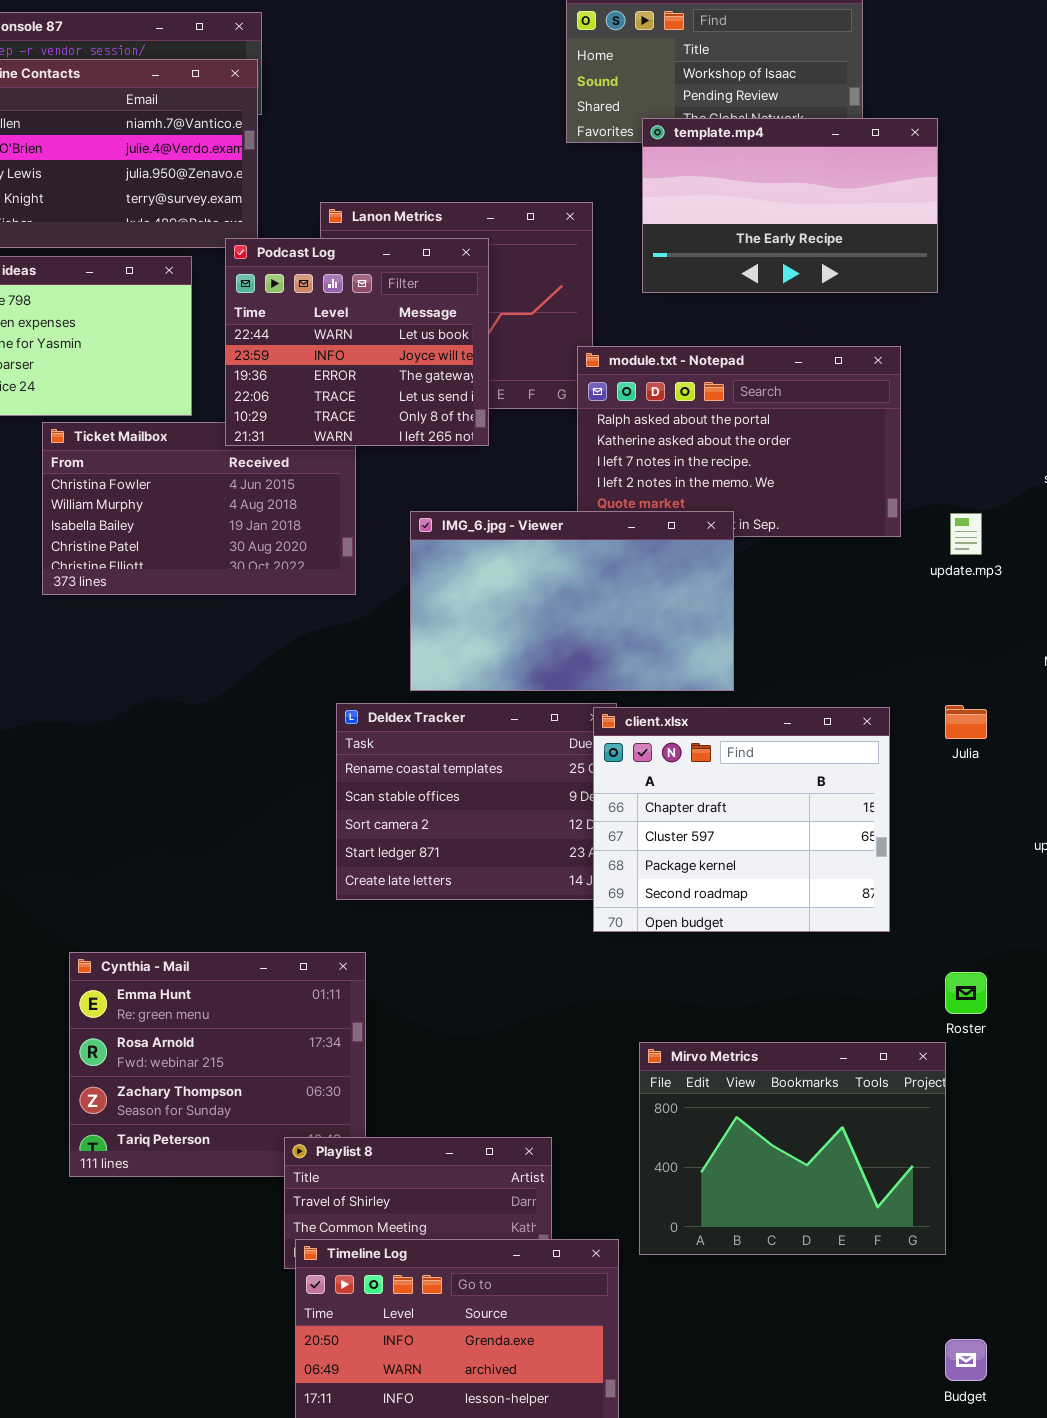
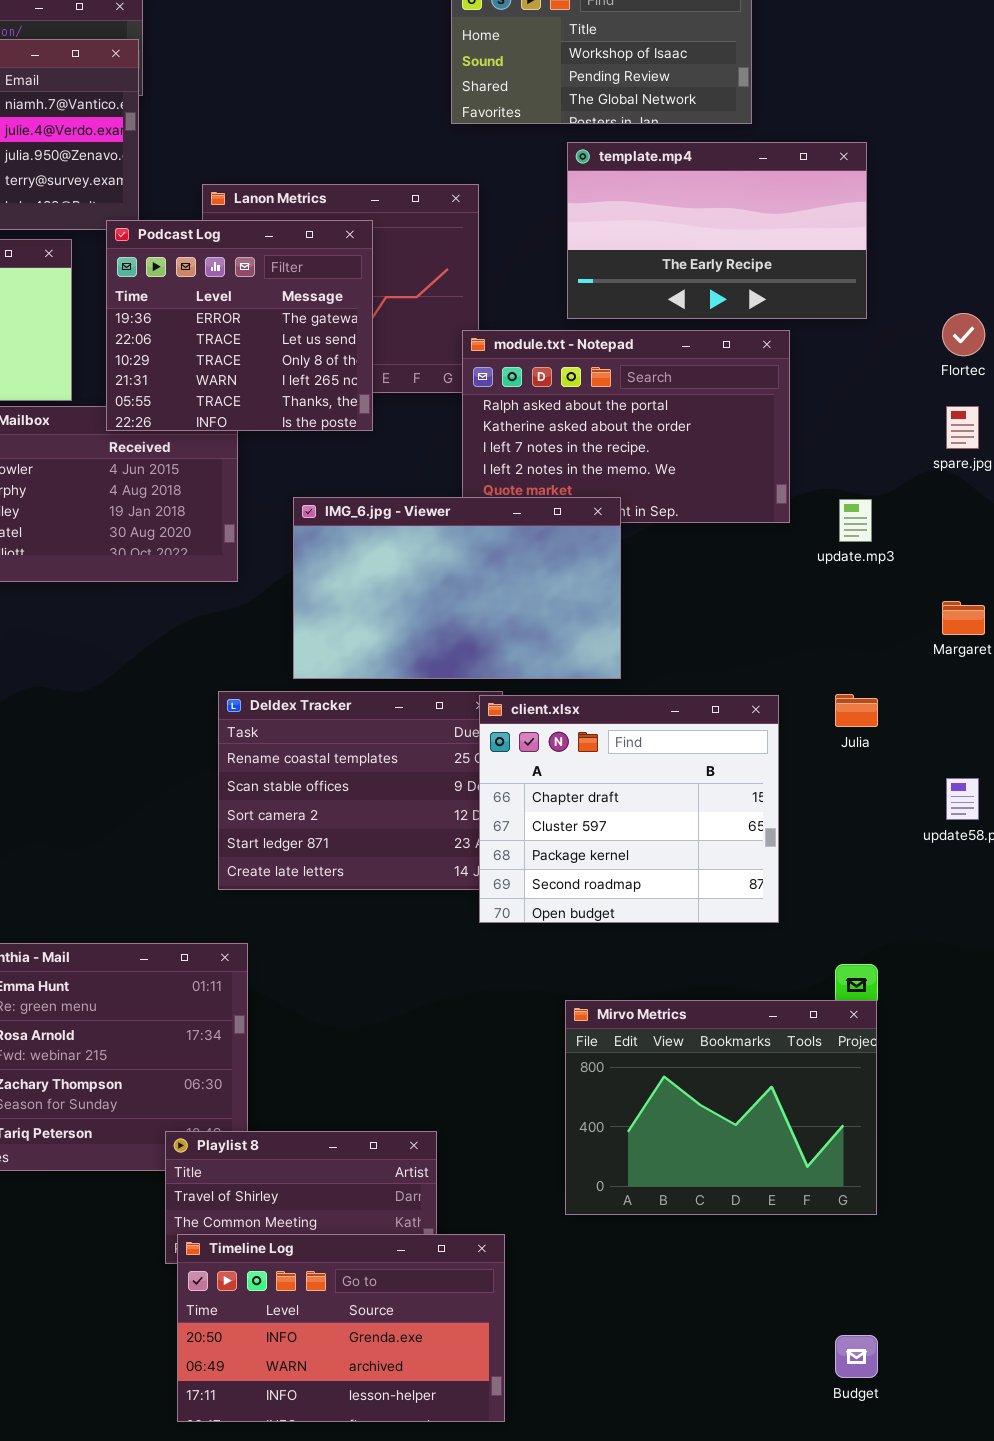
template.mp4: [642,118,938,293] -> [567,142,867,319], moved
Podcast Log: [225,238,489,446] -> [106,220,373,431], scrolled down 2 rows
Mirvo Metrics: [639,1042,946,1255] -> [565,1000,877,1215], moved

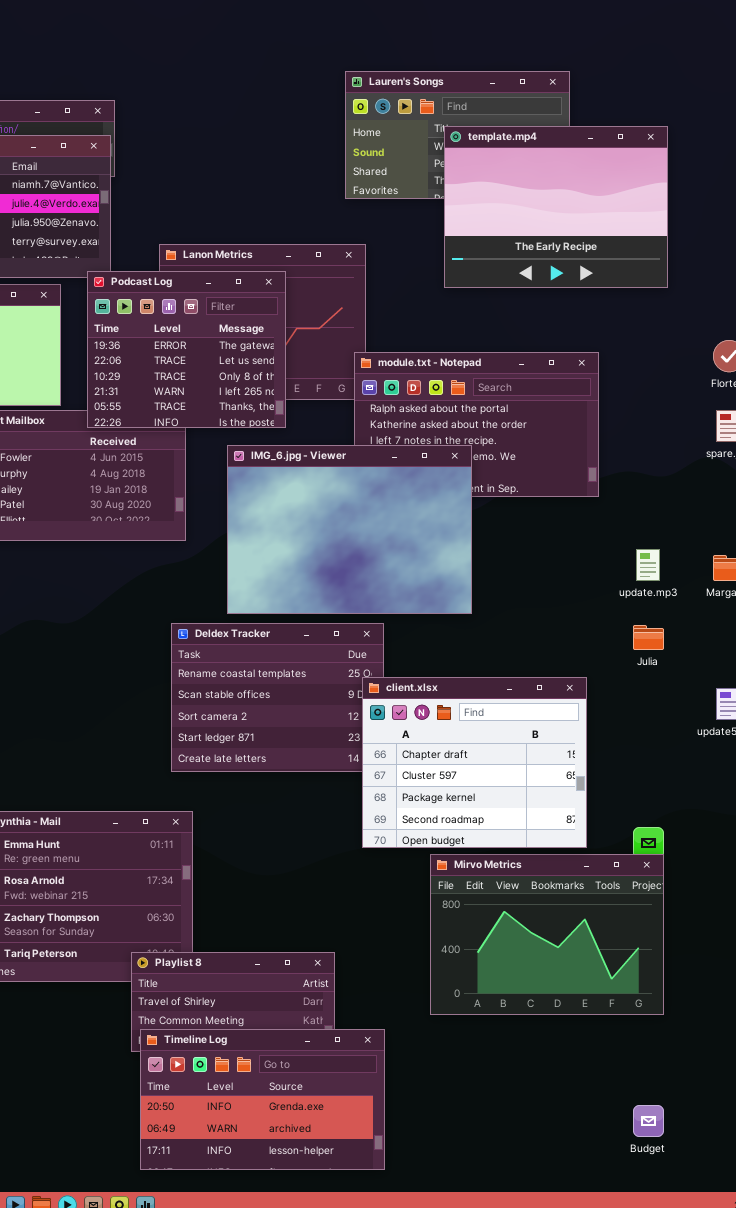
template.mp4: [567,142,867,319] -> [444,126,668,288], moved, resized
IMG_6.jpg - Viewer: [293,497,621,679] -> [227,445,472,614], resized
update.mp3: [839,499,872,542] -> [636,549,660,581], moved
client.xlsx: [479,695,779,923] -> [362,677,587,848], moved

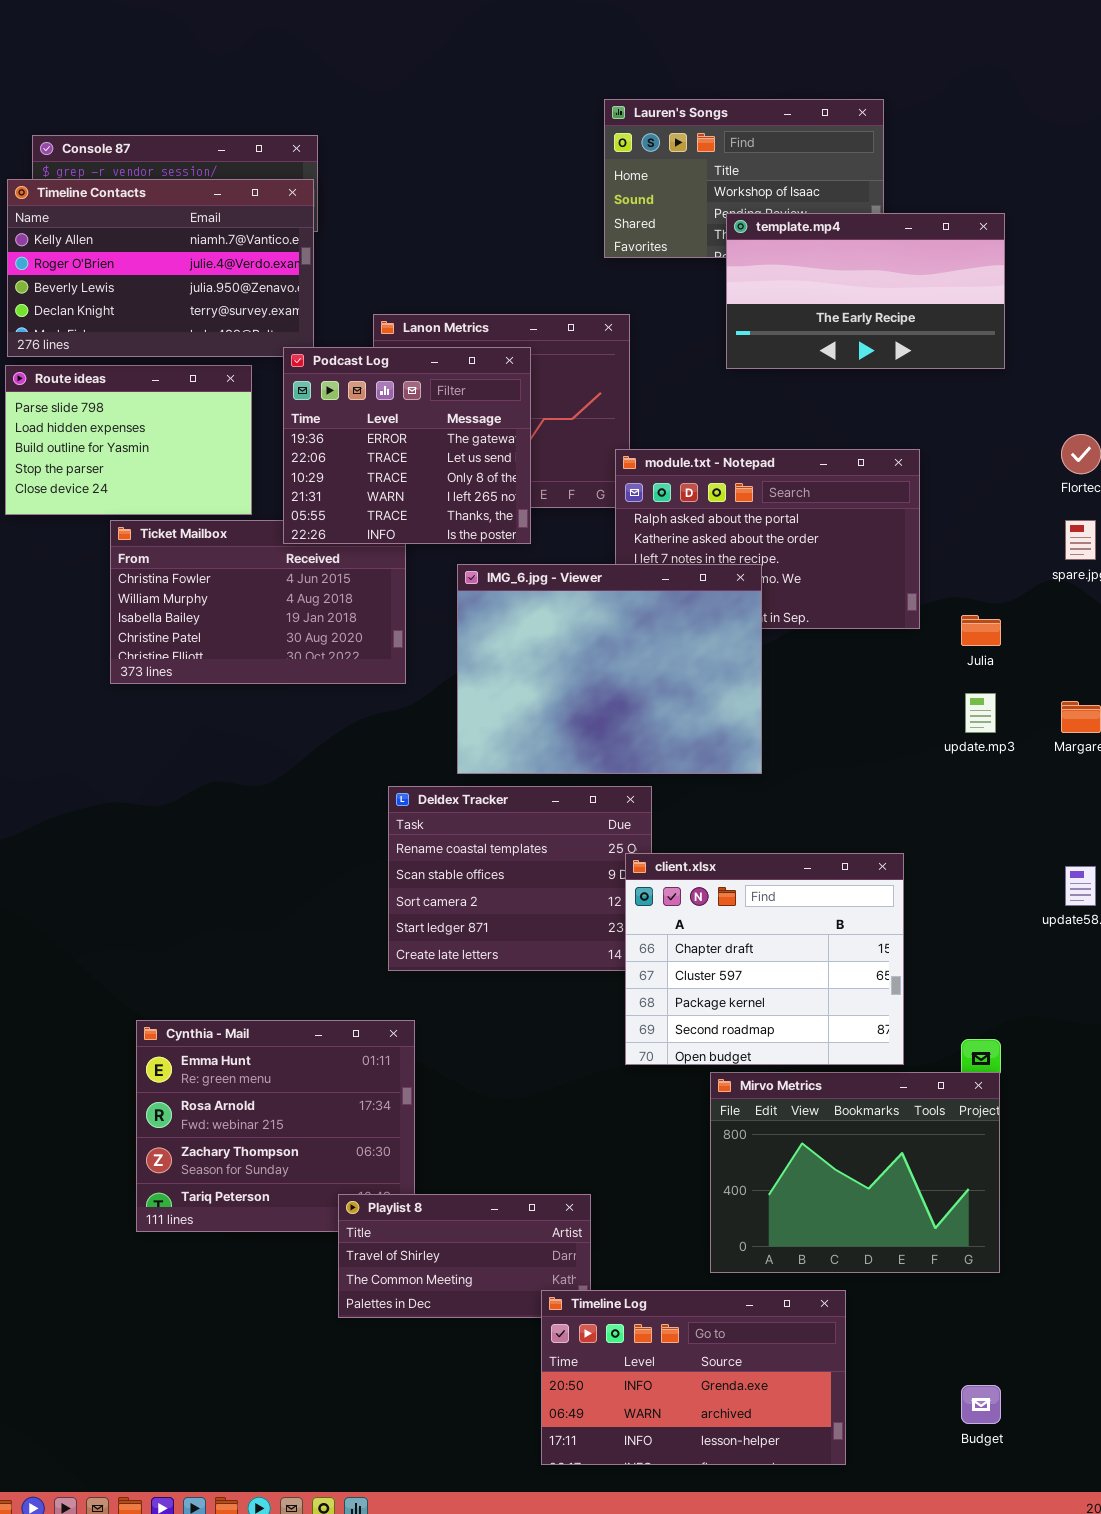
template.mp4: [444,126,668,288] -> [726,213,1005,369], resized
Julia: [633,625,664,650] -> [961,615,1001,646], moved
Timeline Log: [140,1029,385,1170] -> [541,1290,846,1465], moved

